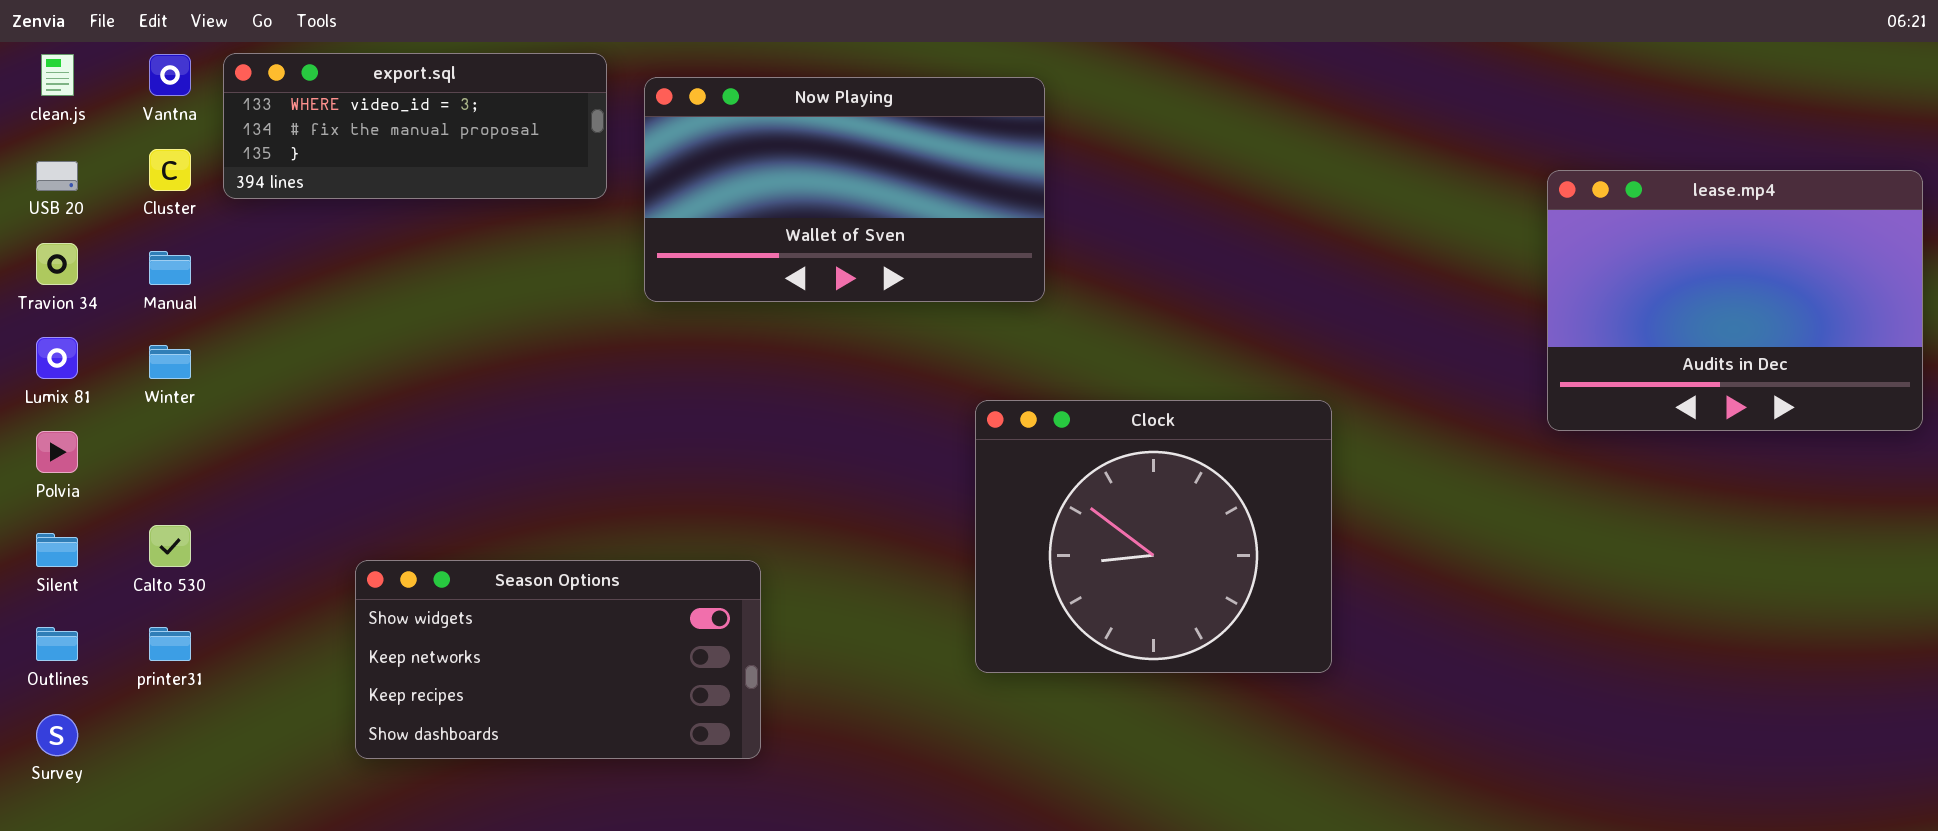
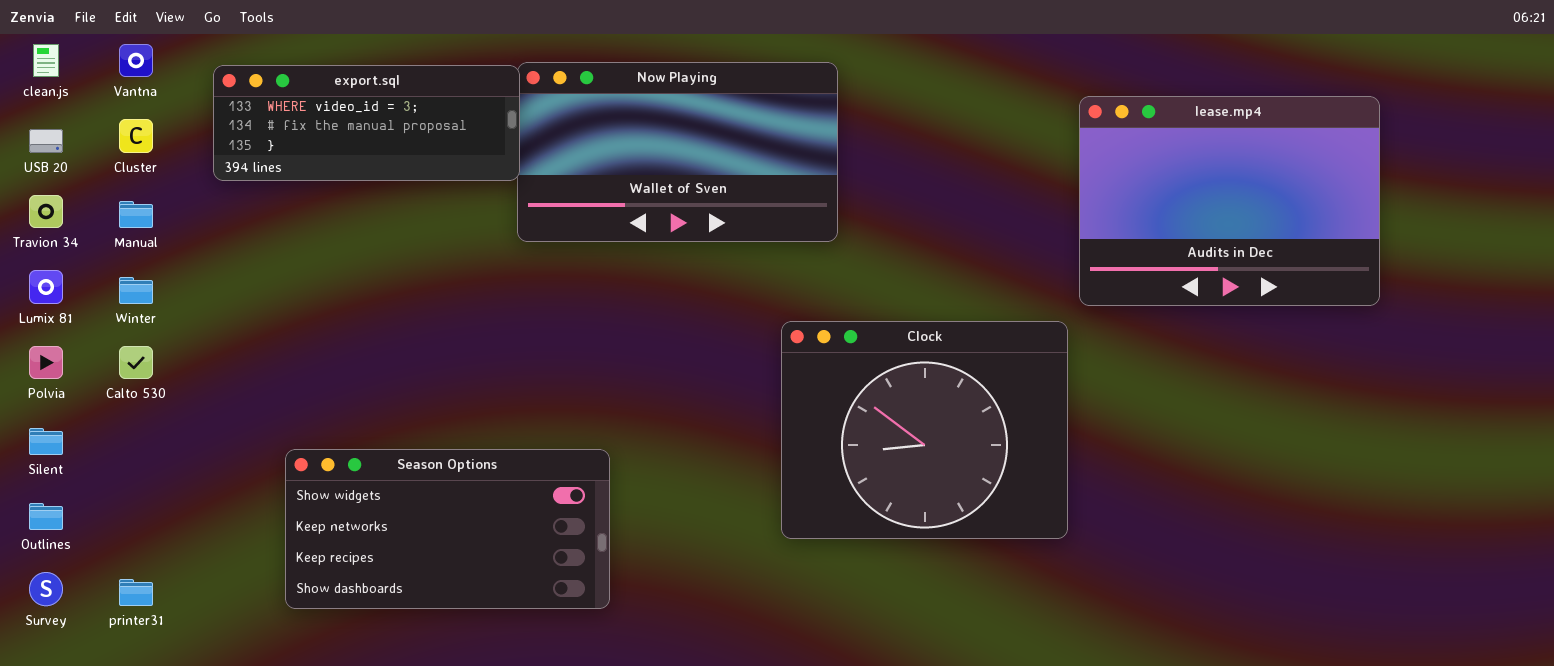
export.sql: [223,53,607,199] -> [213,65,520,181], moved
lease.mp4: [1547,170,1923,431] -> [1079,96,1380,306], moved
Calto 530: [149,525,191,567] -> [119,346,153,379], moved
printer31: [149,627,191,661] -> [119,579,153,606], moved

